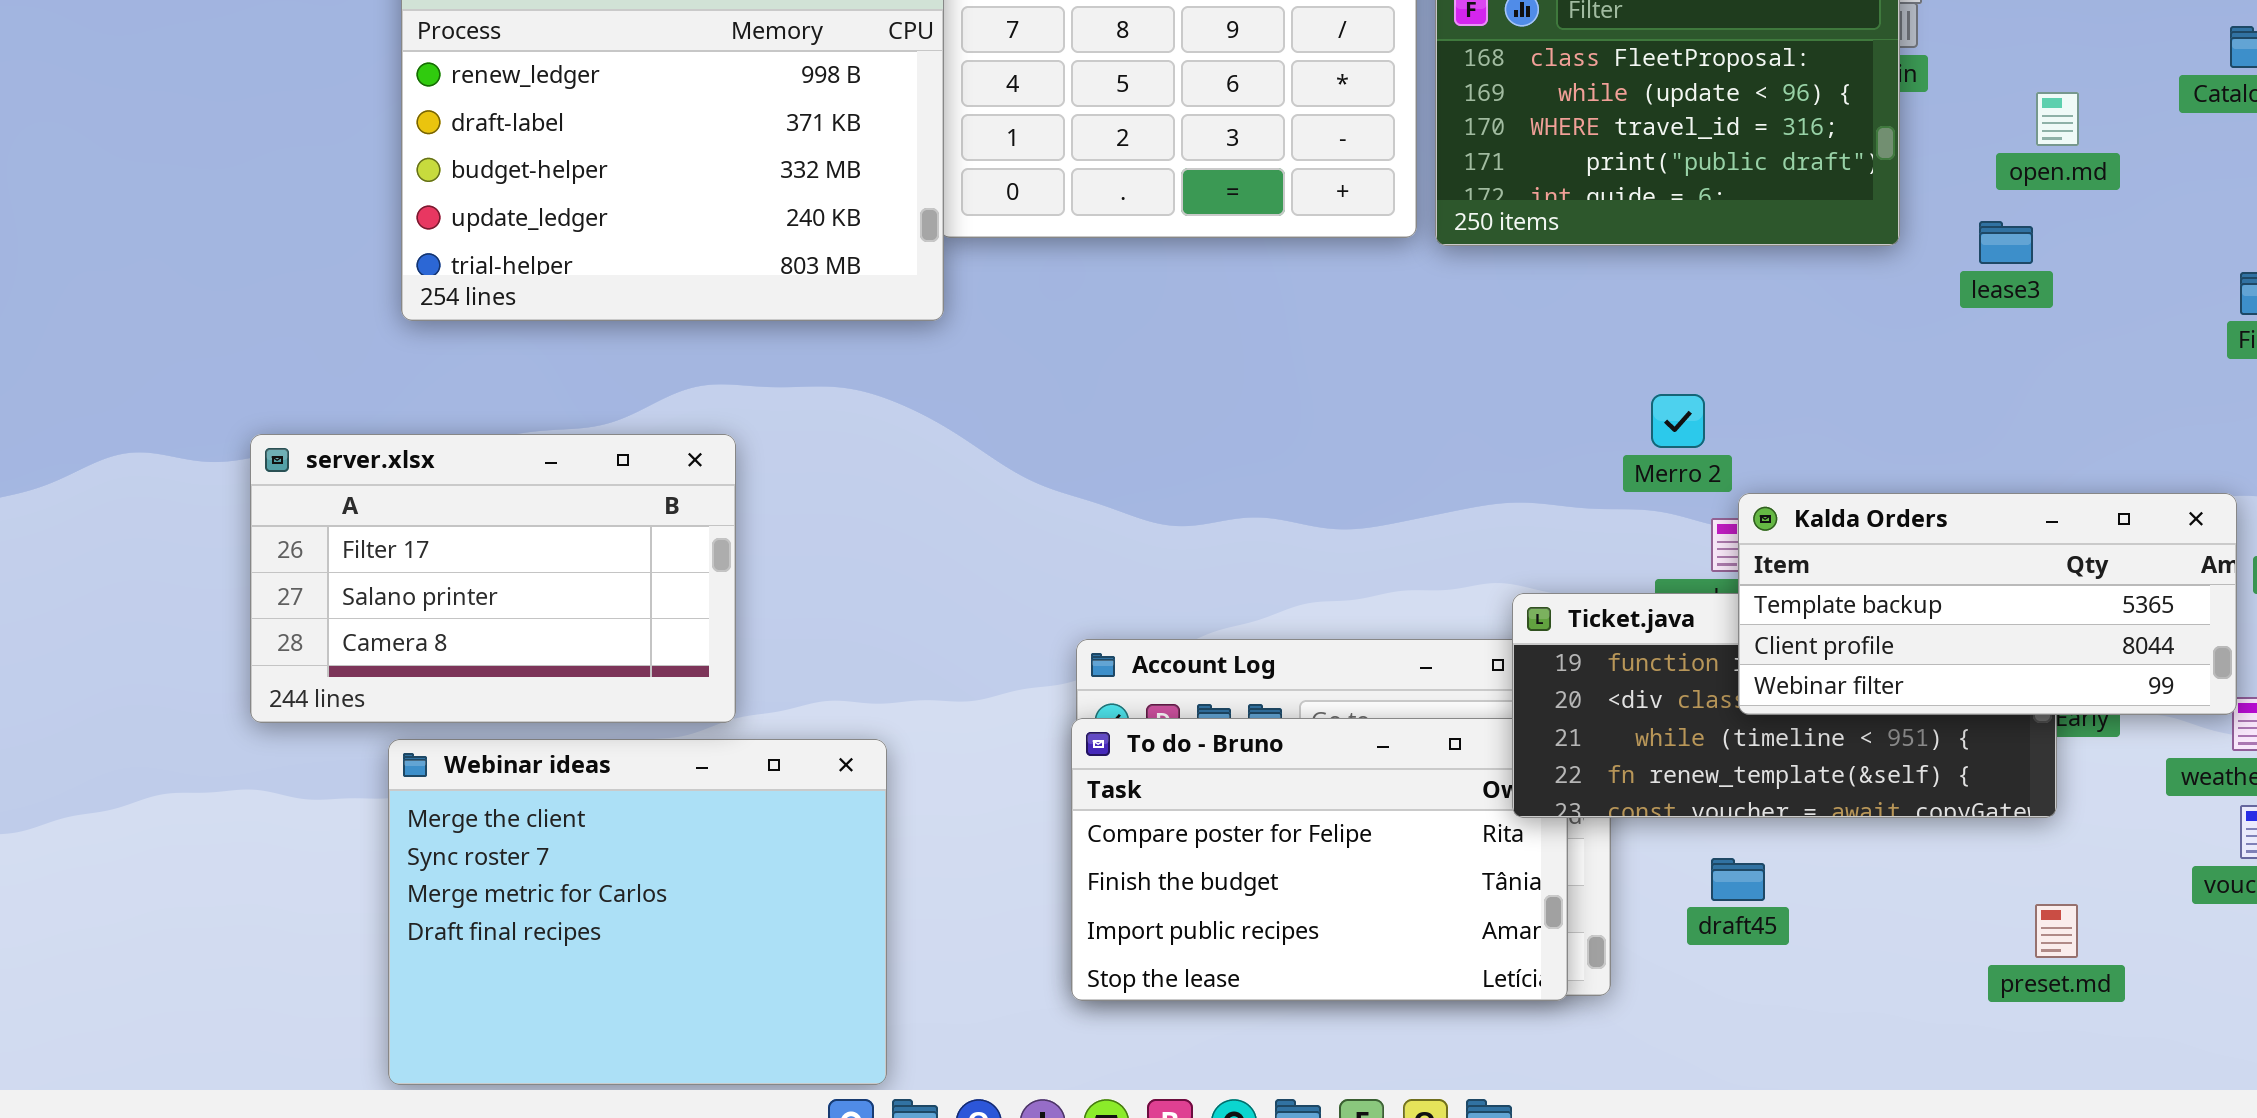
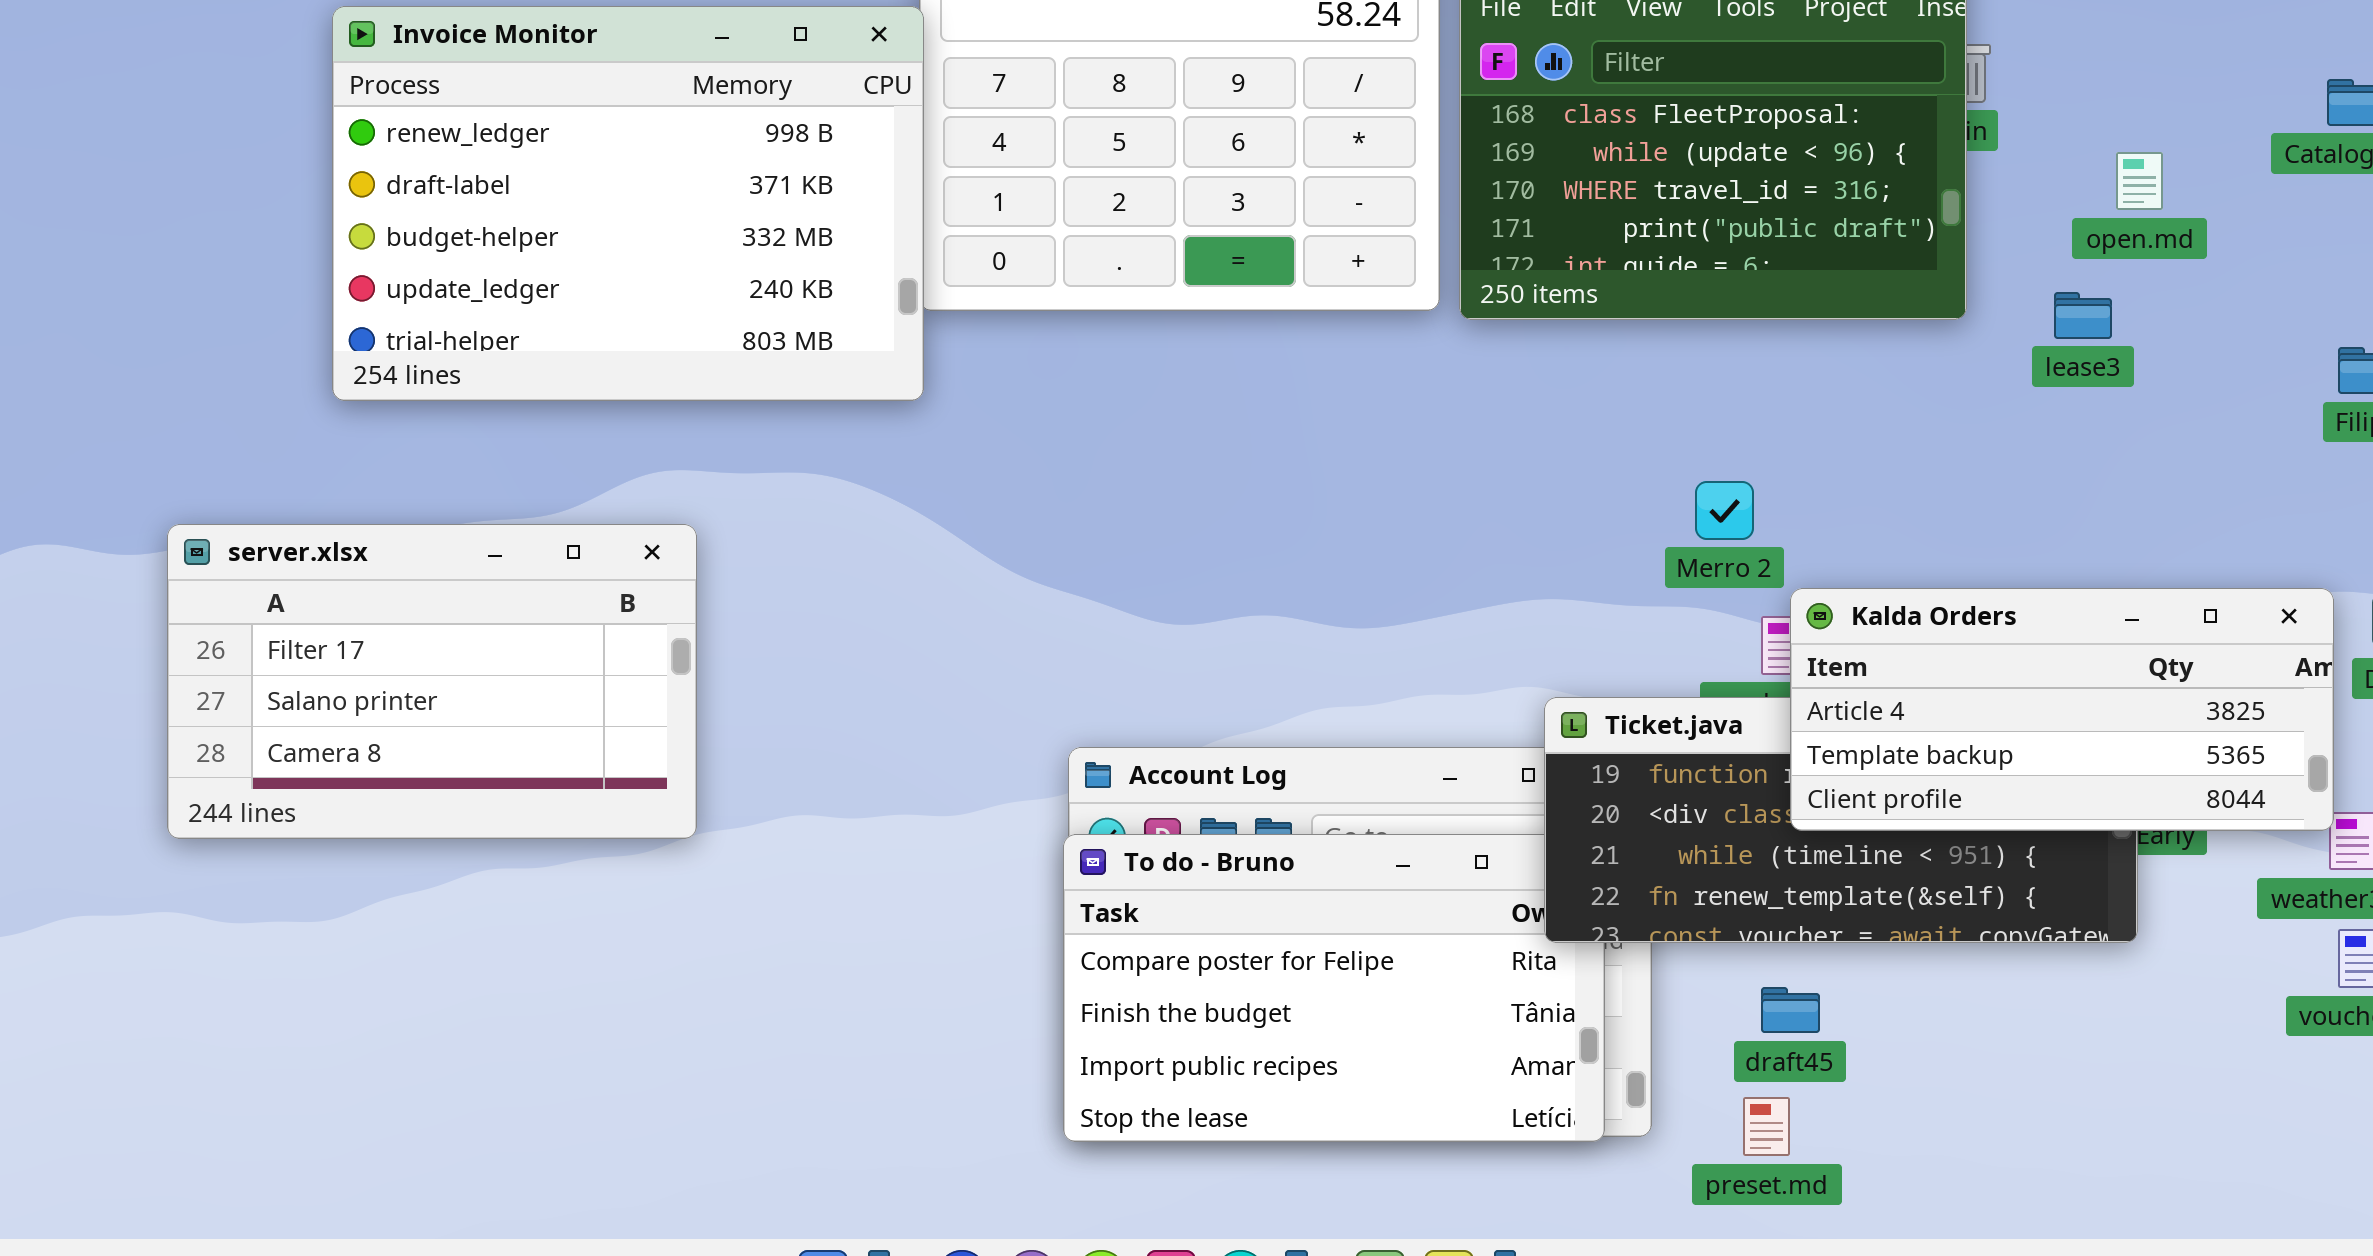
Kalda Orders: [1738,493,2237,715] -> [1790,588,2334,831], scrolled up 1 row
Webinar ideas: [388,739,887,1085] -> none, closed
preset.md: [2035,904,2078,958] -> [1743,1097,1790,1156], moved

